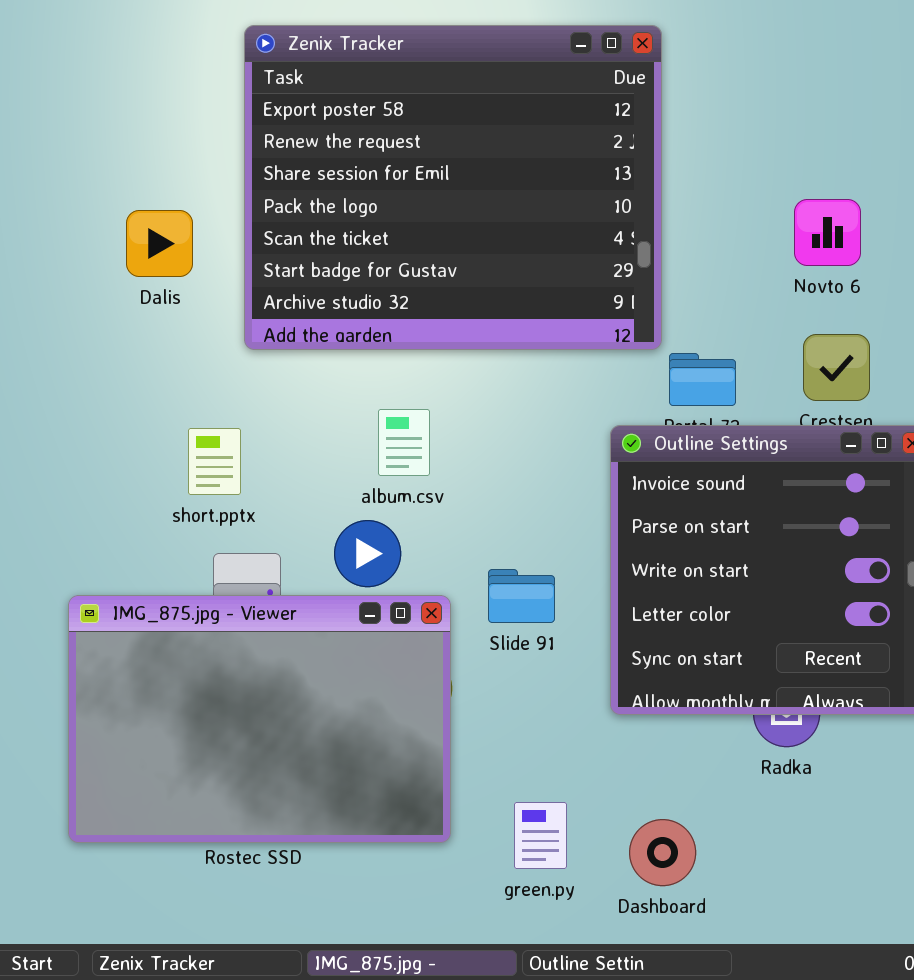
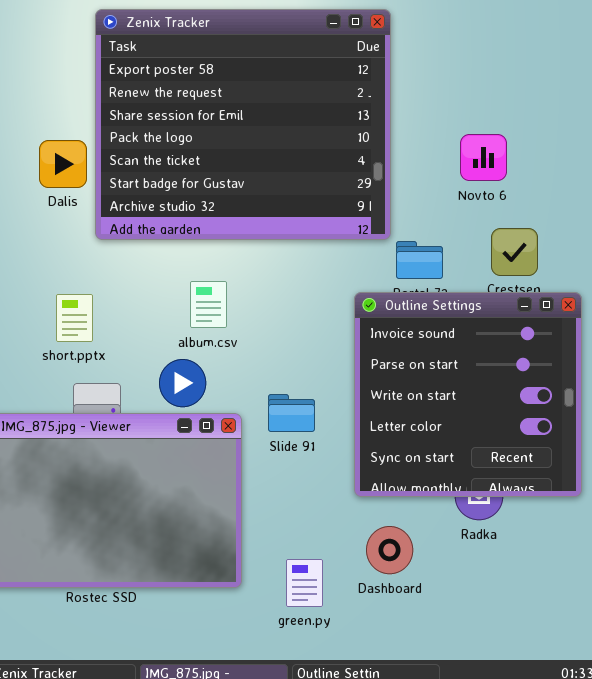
Novto 6: [794,199,861,266] -> [460,134,507,181], moved
Dalis: [126,210,193,277] -> [39,140,87,188], moved
Dashboard: [629,819,696,886] -> [366,526,413,574], moved

